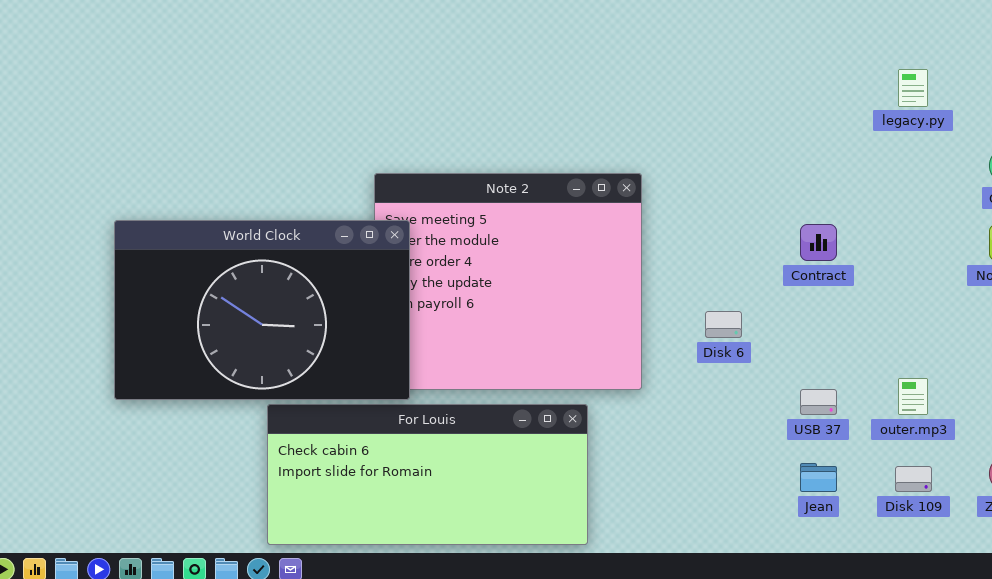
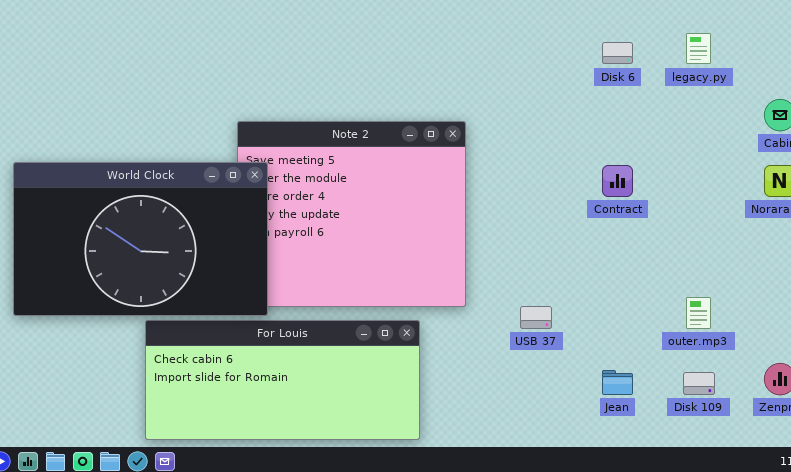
Disk 6: [705,311,742,338] -> [602,42,633,64], moved
USB 37: [800,389,837,415] -> [520,306,552,329], moved

